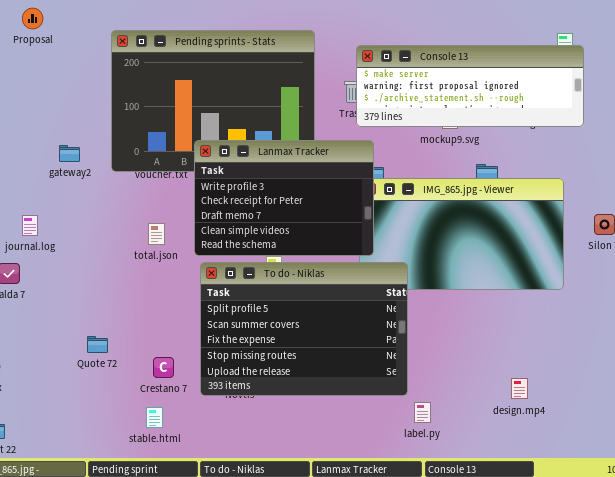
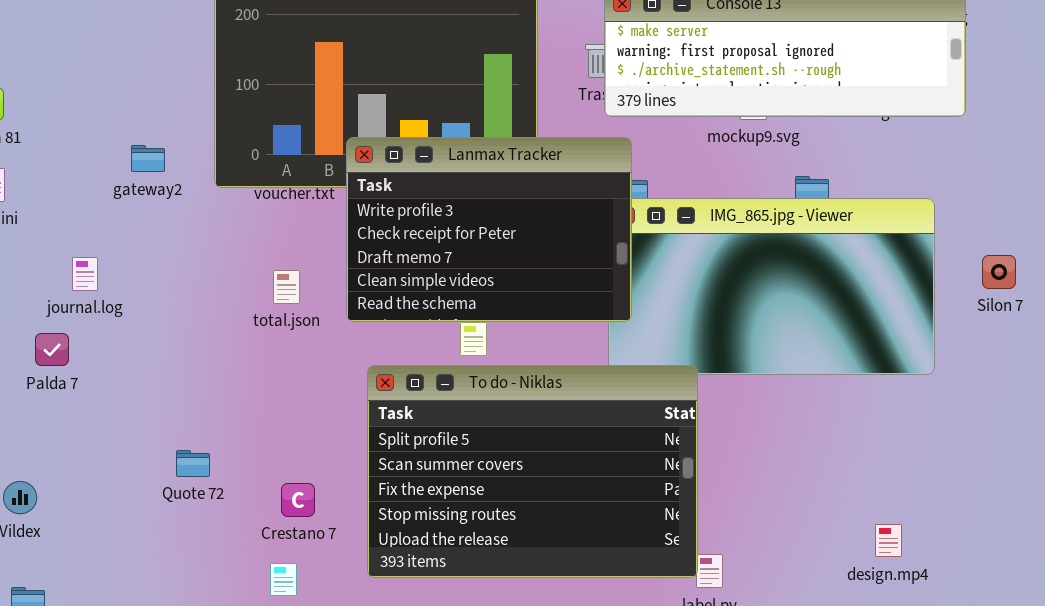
To do - Niklas: [200,262,408,396] -> [367,365,698,578], moved
design.mp4: [511,378,528,399] -> [875,524,902,557], moved

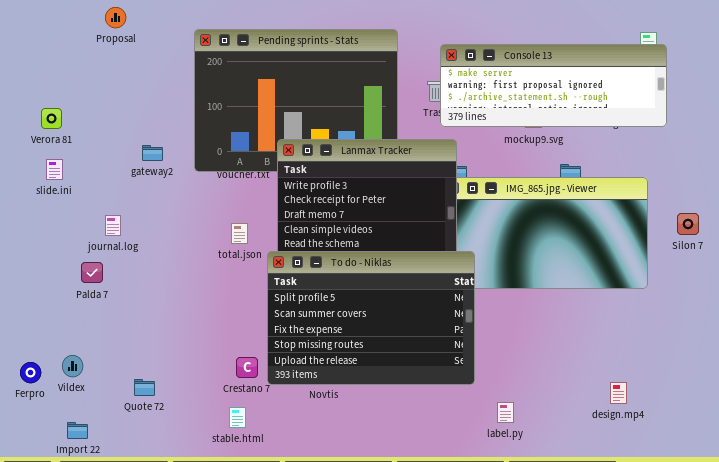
To do - Niklas: [367,365,698,578] -> [267,251,475,385], moved
Quote 72: [176,450,210,477] -> [134,379,155,396], moved

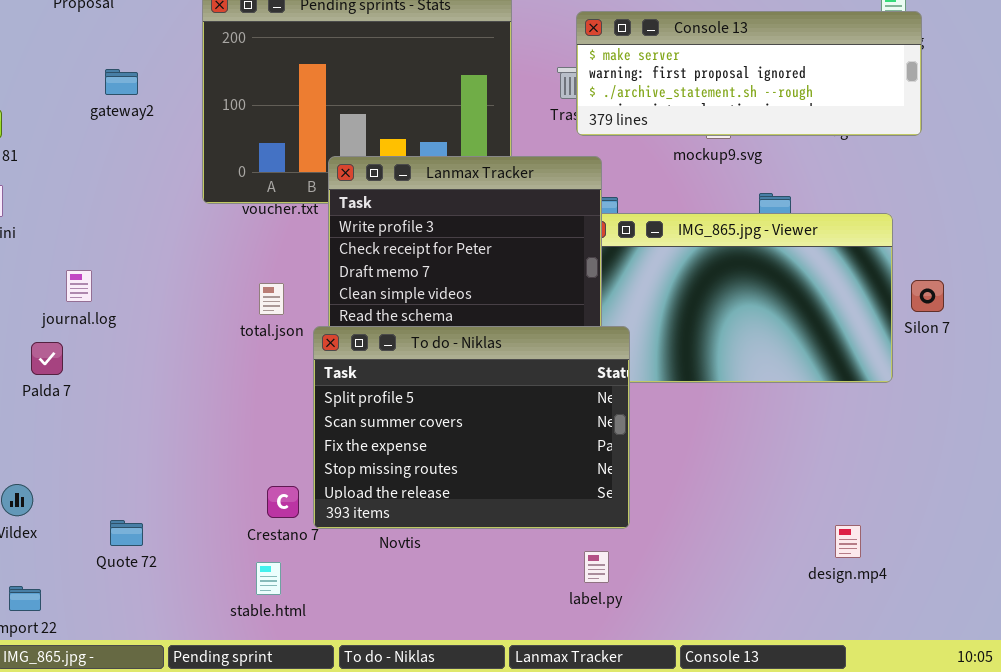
gateway2: [142,145,163,161] -> [105,69,138,95], moved
Silon 7: [677,213,699,235] -> [911,280,944,312], moved
label.py: [497,402,514,423] -> [584,551,609,583], moved

